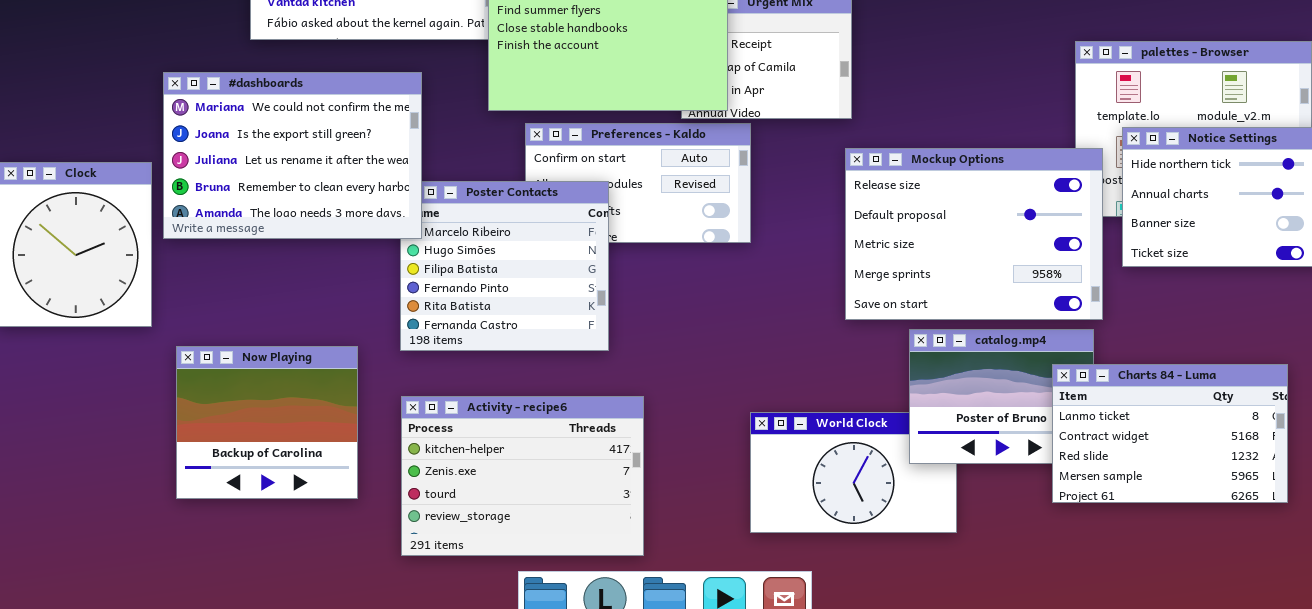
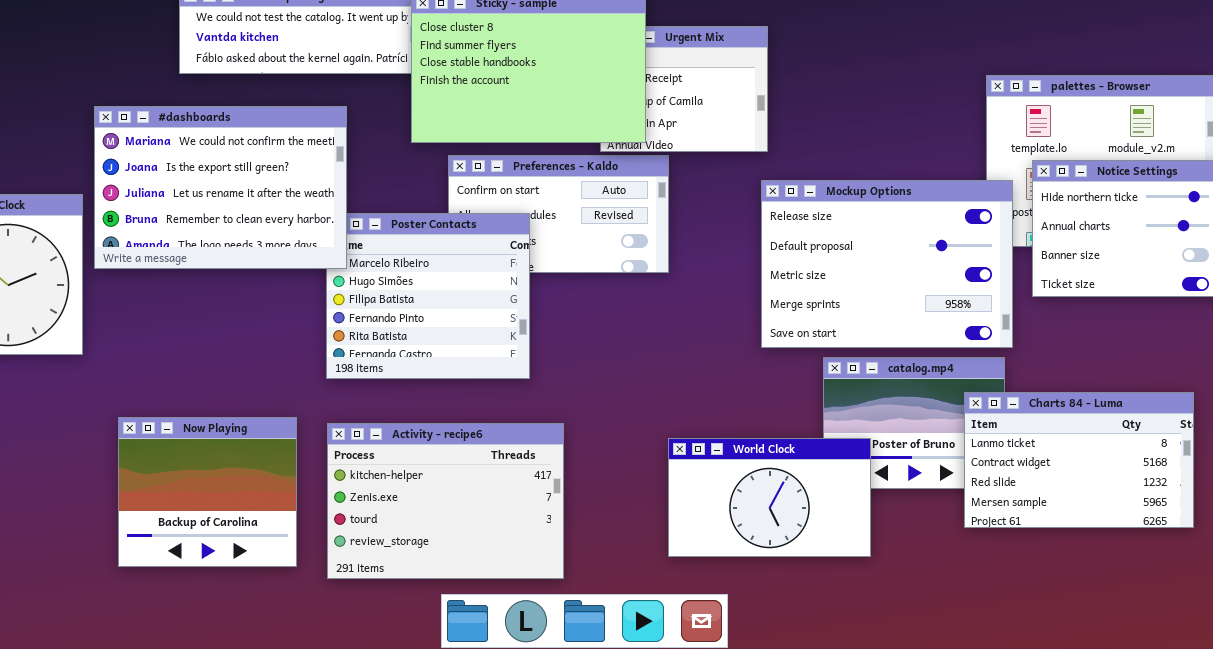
Now Playing: [176,346,358,499] -> [118,417,297,567], moved
World Clock: [750,412,957,533] -> [668,438,871,557], raised

